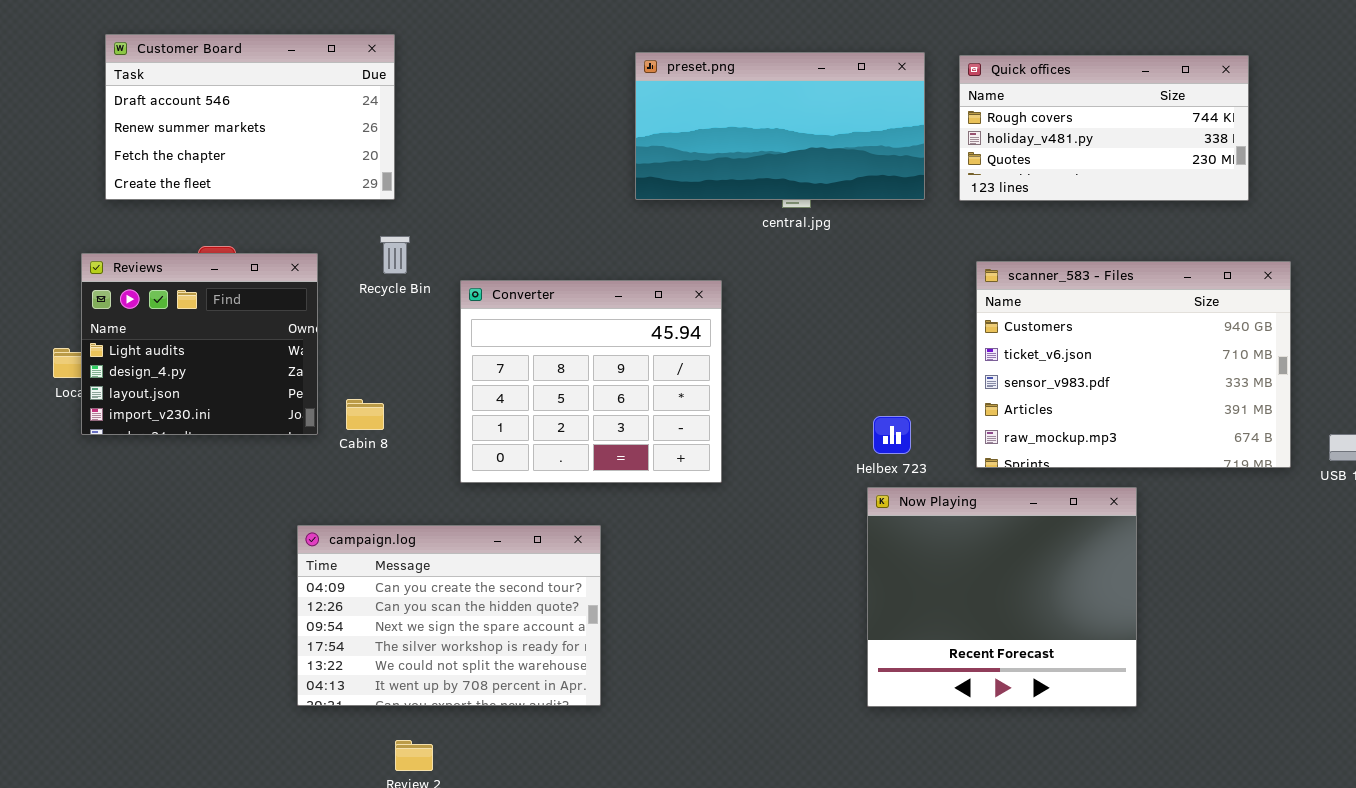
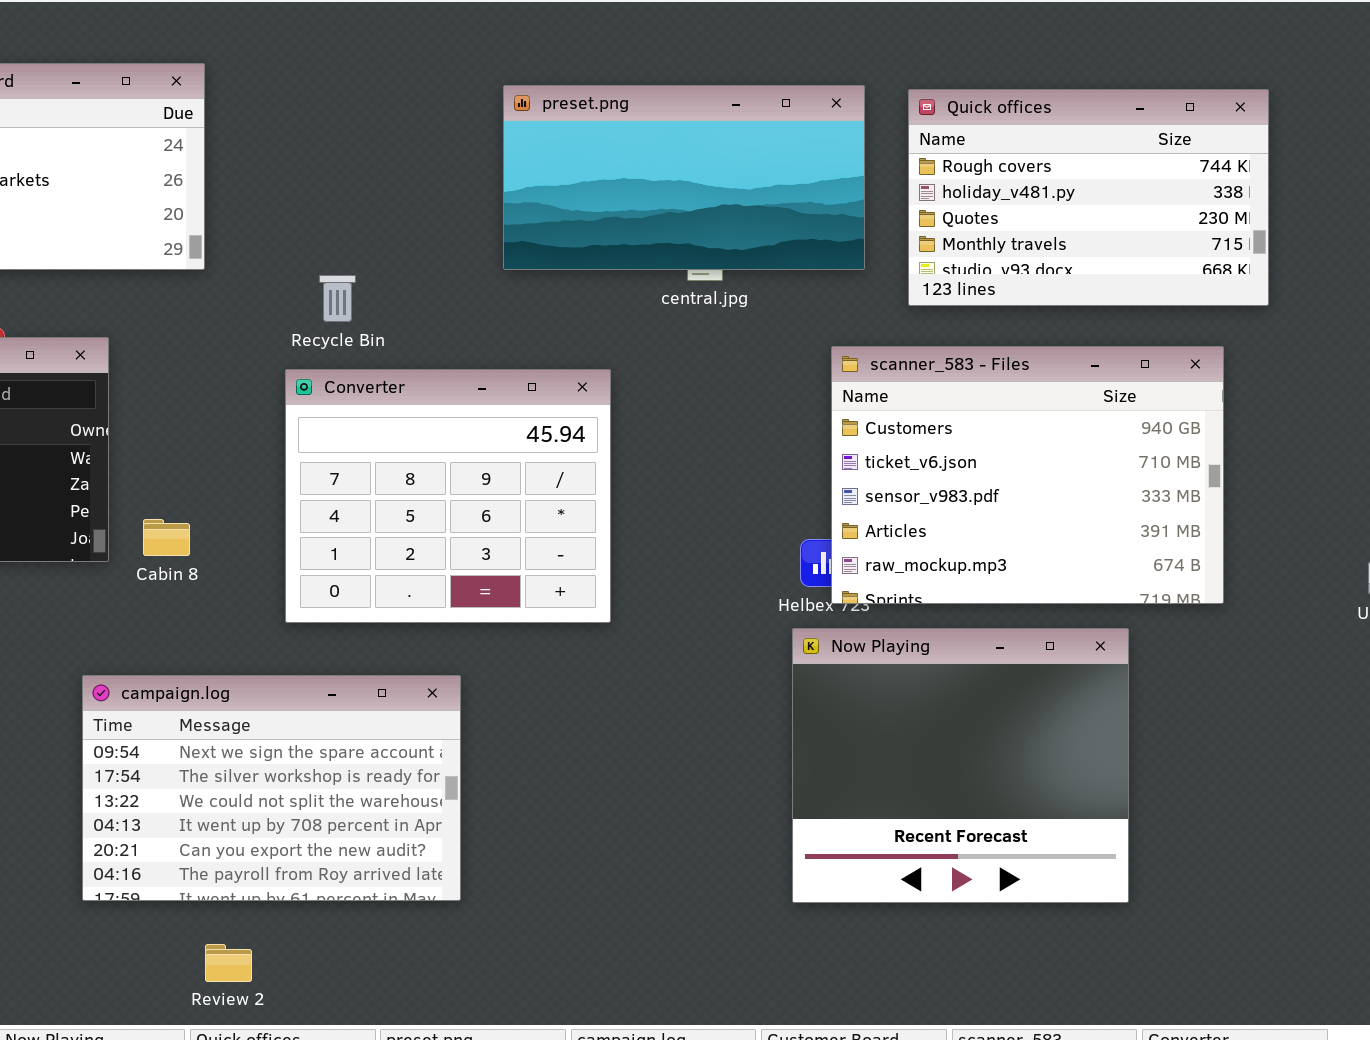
Quick offices: [959,55,1249,201] -> [908,89,1269,306], resized
Recycle Bin: [380,236,410,274] -> [319,275,356,322], moved
scanner_583 - Files: [976,261,1291,468] -> [831,346,1224,604], moved
campaign.log: [297,525,601,706] -> [82,675,461,901], scrolled down 2 rows

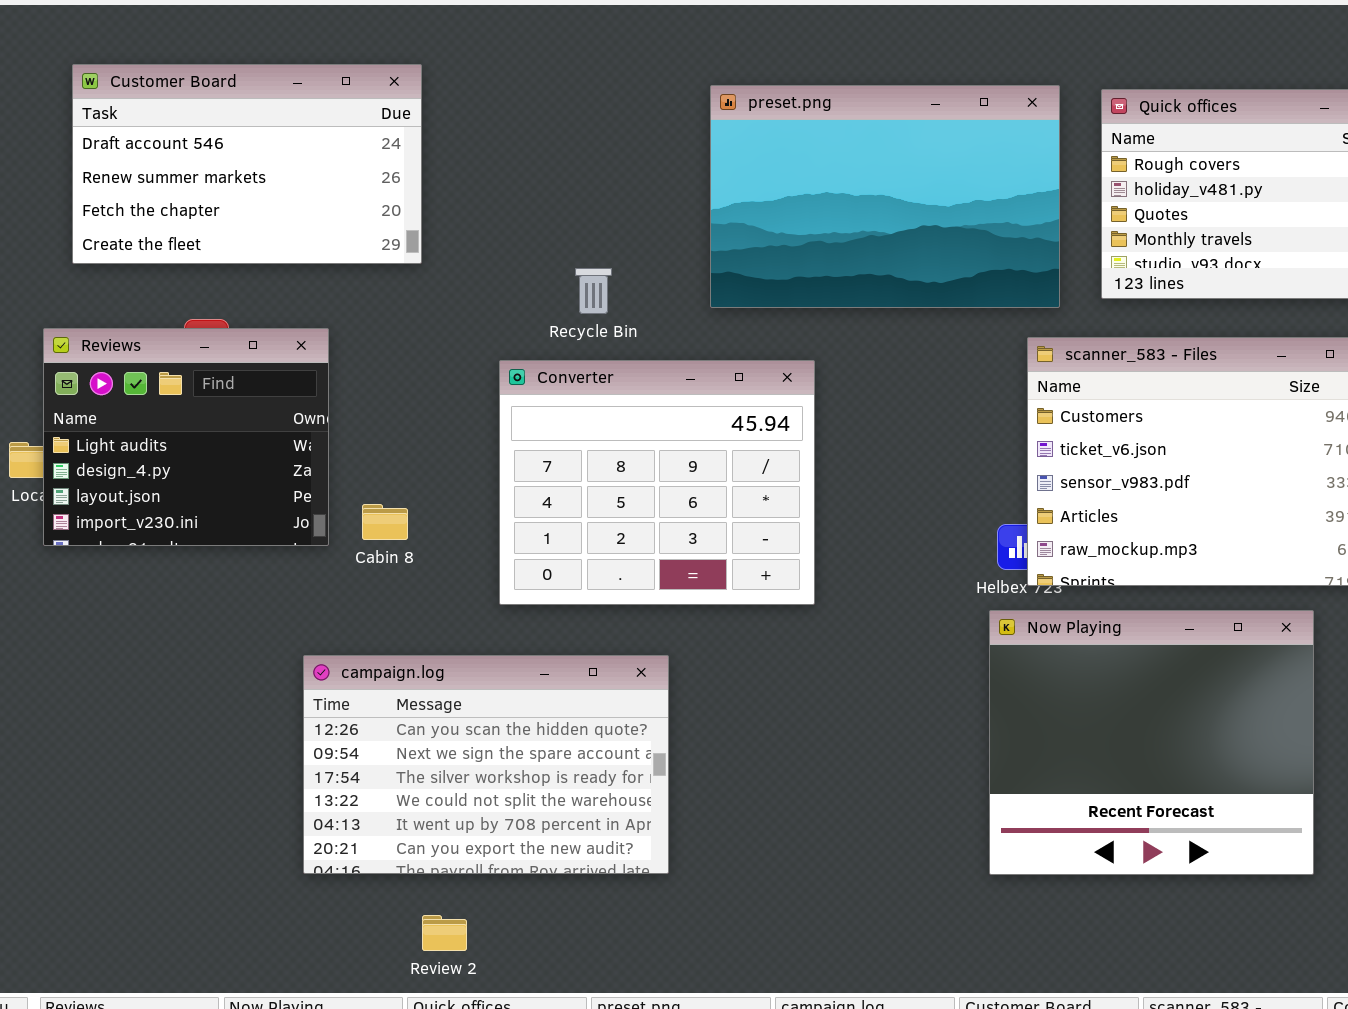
preset.png: [503,85,865,270] -> [710,85,1060,308], resized
Recycle Bin: [319,275,356,322] -> [575,268,612,314], moved
campaign.log: [82,675,461,901] -> [303,655,669,874], scrolled up 1 row

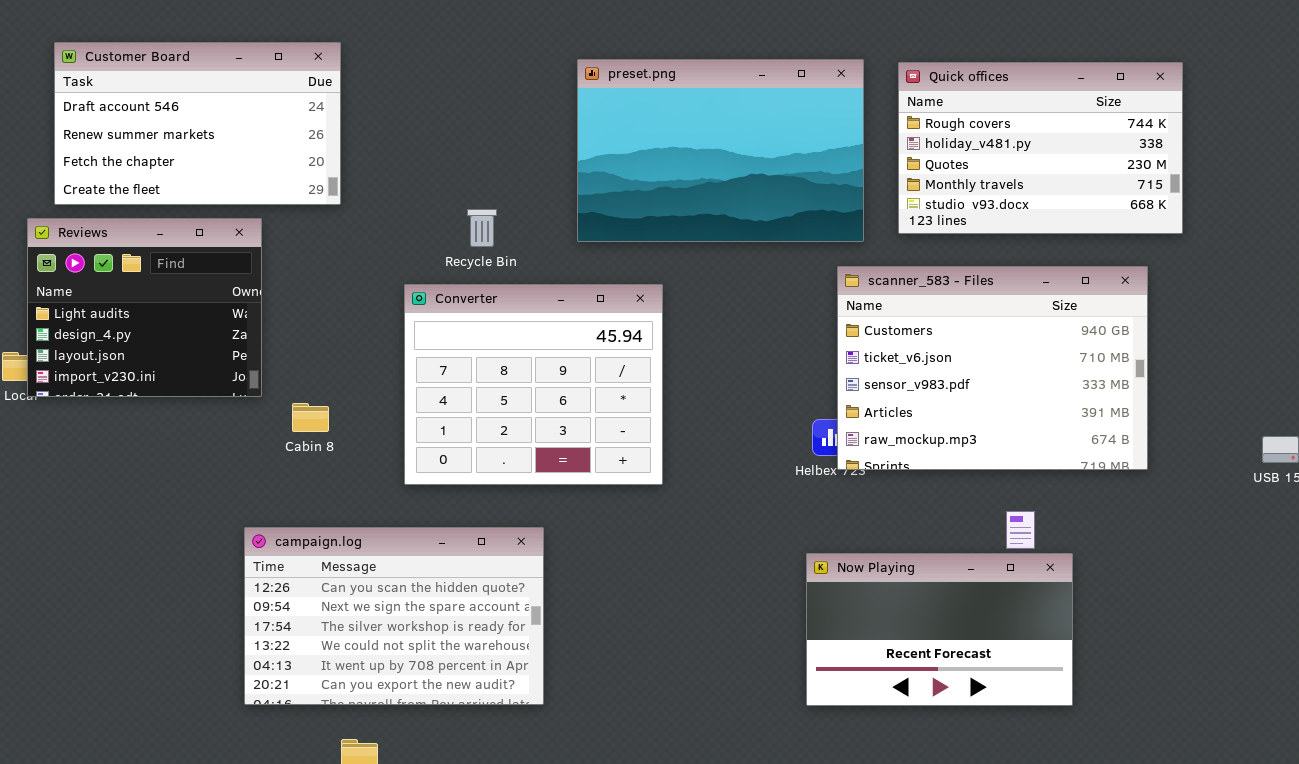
Reviews: [43,328,329,546] -> [27,218,262,397], moved
Now Playing: [989,610,1314,875] -> [806,553,1073,706], resized

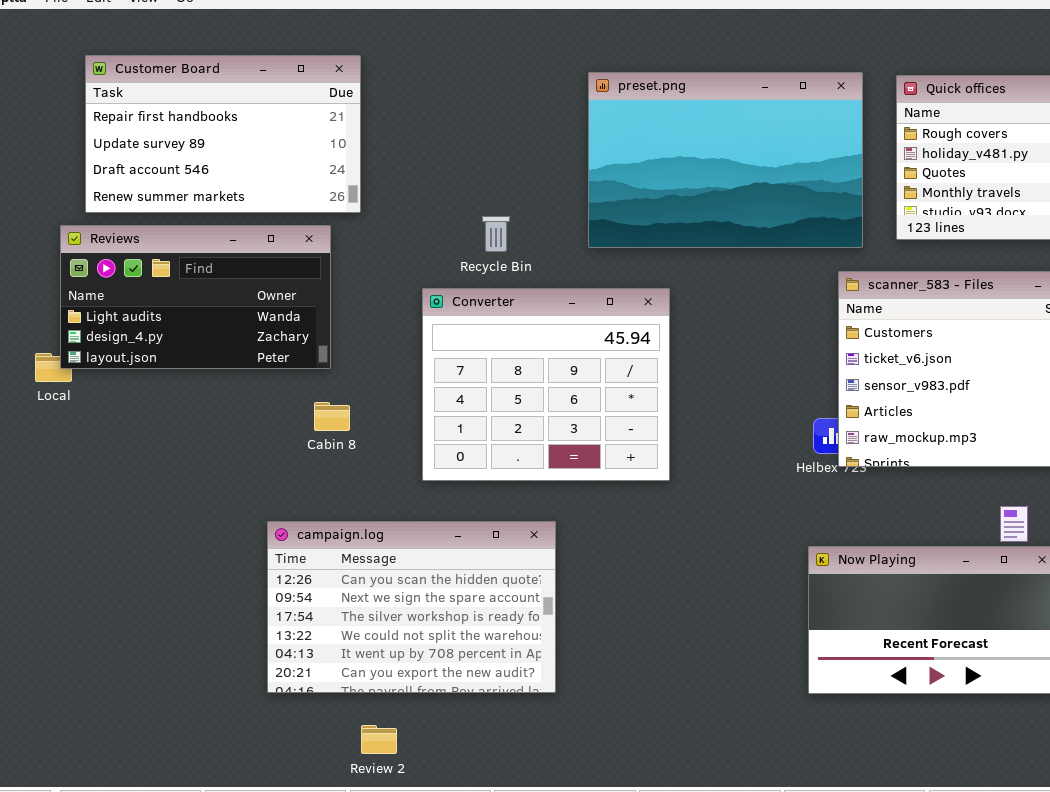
Customer Board: [54,42,341,205] -> [85,55,361,213], scrolled up 2 rows
Reviews: [27,218,262,397] -> [60,225,331,369], resized

